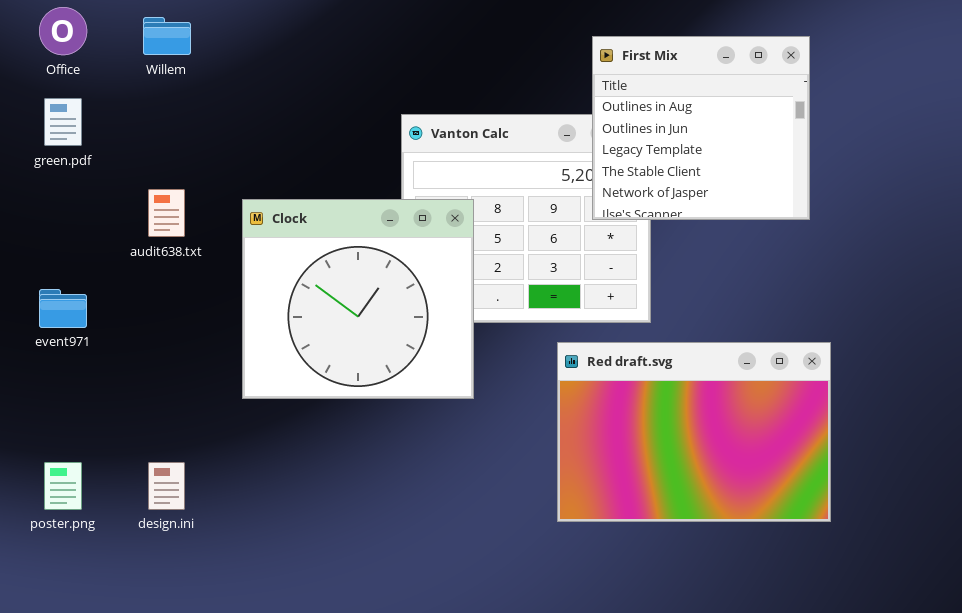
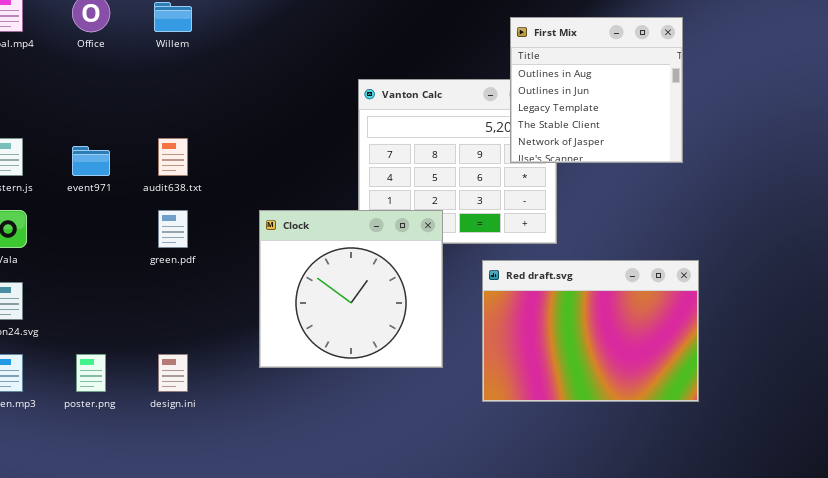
green.pdf: [44,98,82,146] -> [158,210,188,248], moved
Clock: [242,199,474,399] -> [259,210,443,368], moved
event971: [39,289,87,328] -> [72,146,110,176], moved

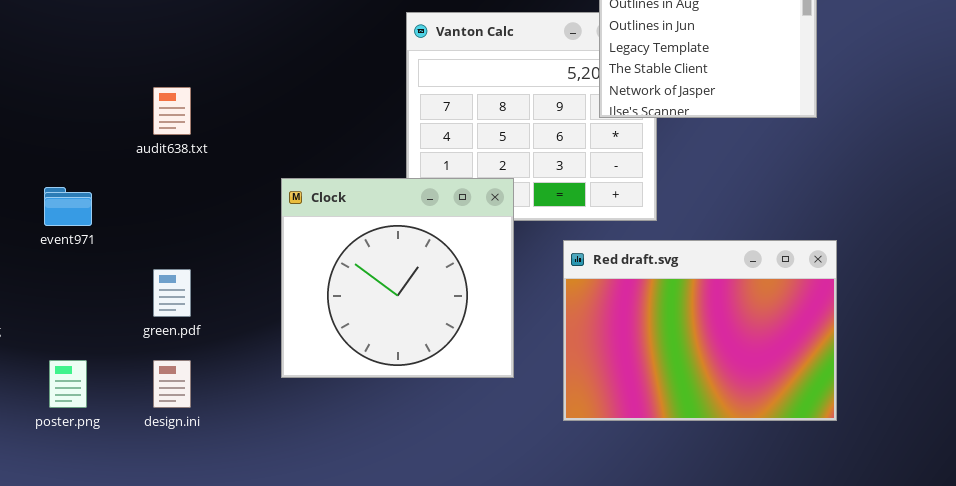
event971: [72,146,110,176] -> [44,187,92,226], moved
green.pdf: [158,210,188,248] -> [153,269,191,317], moved

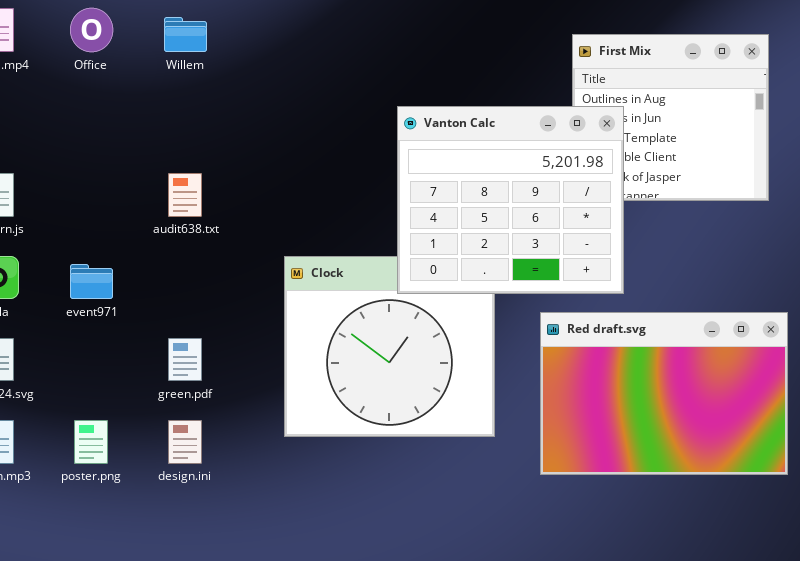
Vanton Calc: [406,12,657,221] -> [397,106,624,294], raised

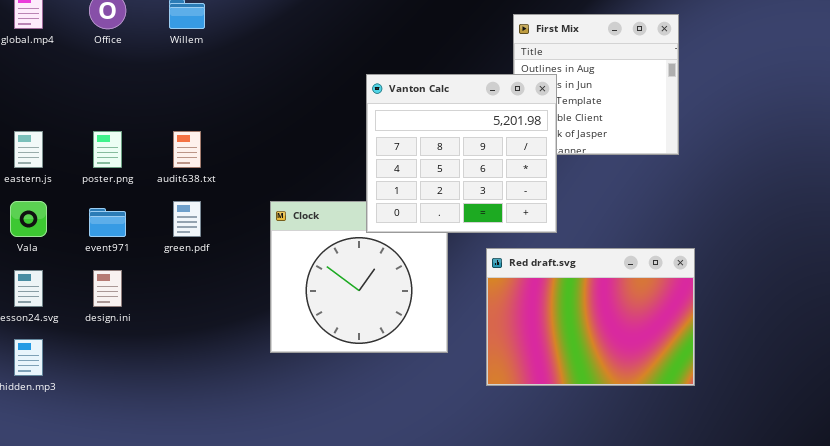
green.pdf: [168,338,202,381] -> [173,201,201,237], moved
poster.png: [74,420,108,464] -> [93,131,122,168], moved
design.ini: [168,420,202,464] -> [93,270,122,307], moved

